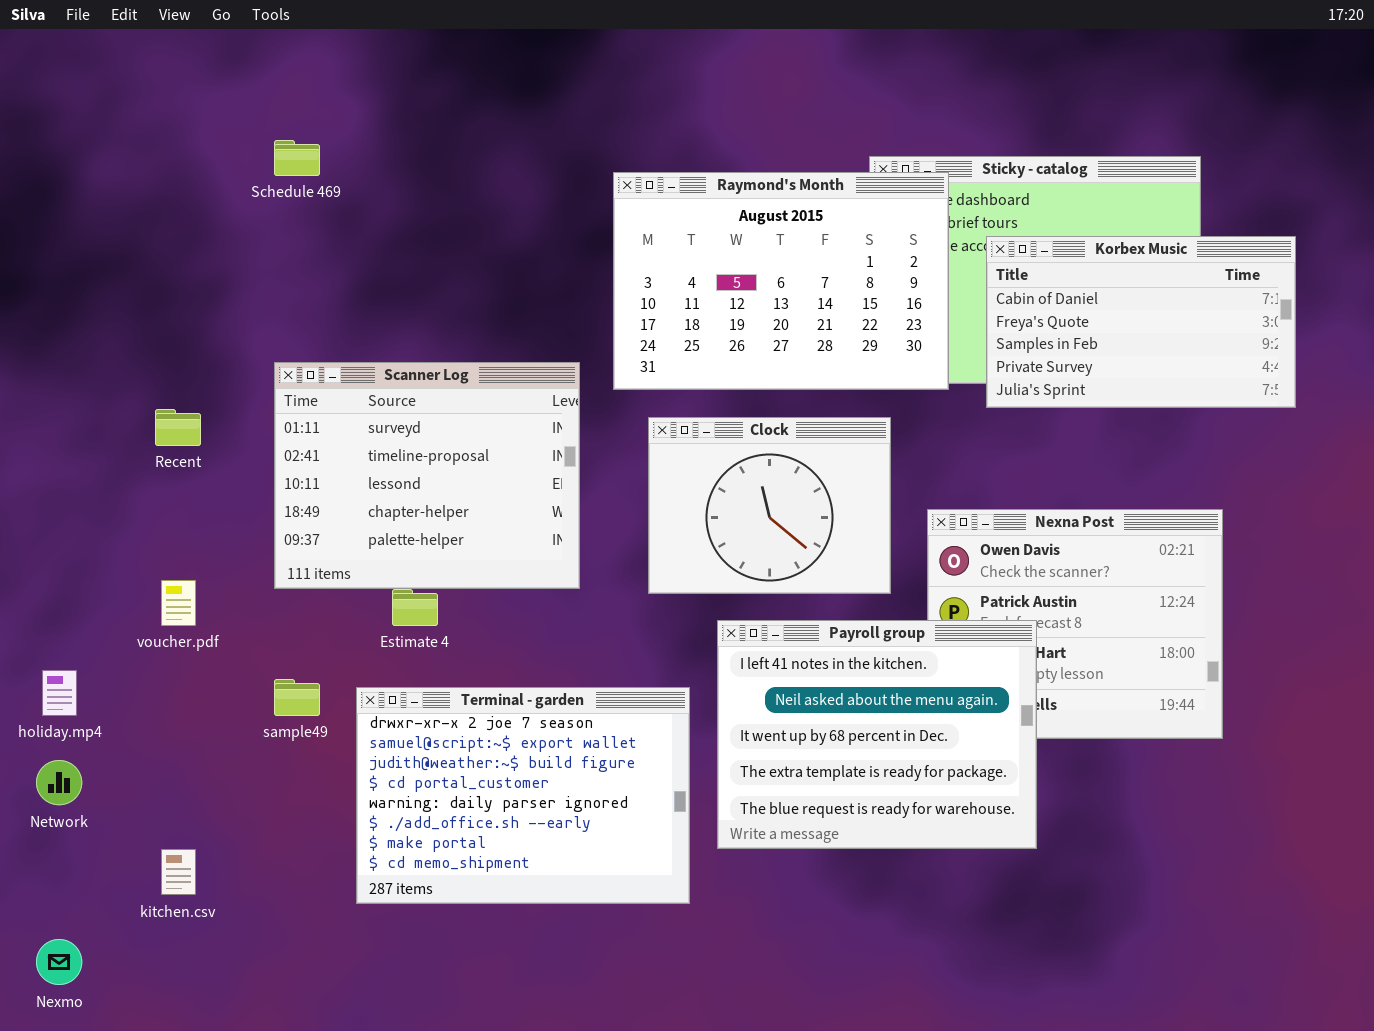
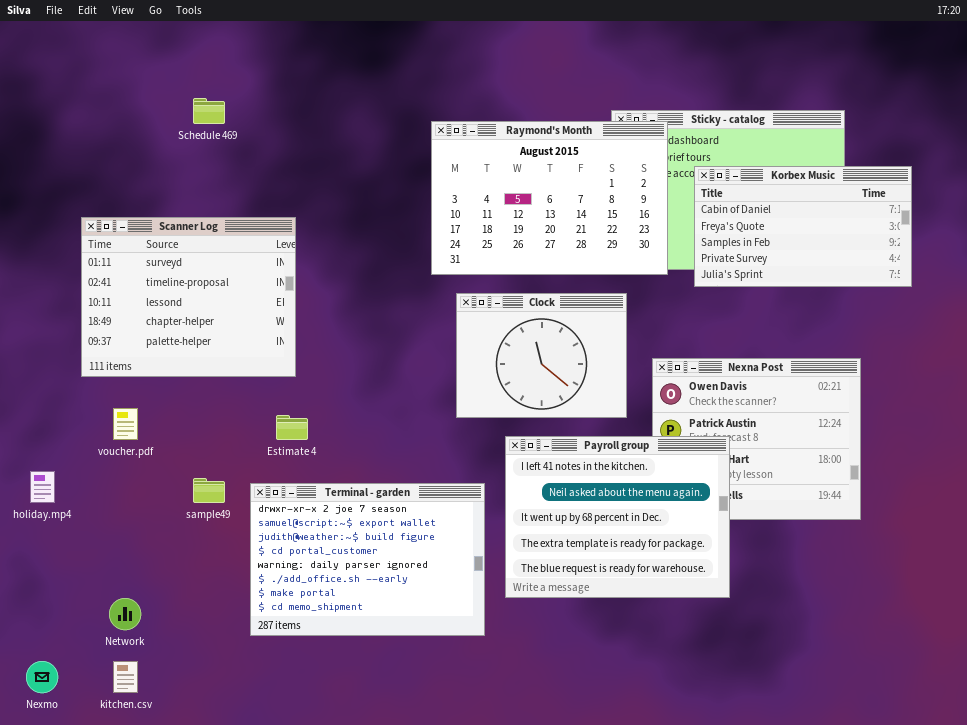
Scanner Log: [274,362,580,589] -> [81,217,296,377], moved
Network: [36,760,82,805] -> [109,598,141,630], moved
kitchen.csv: [161,849,196,895] -> [113,661,138,693], moved

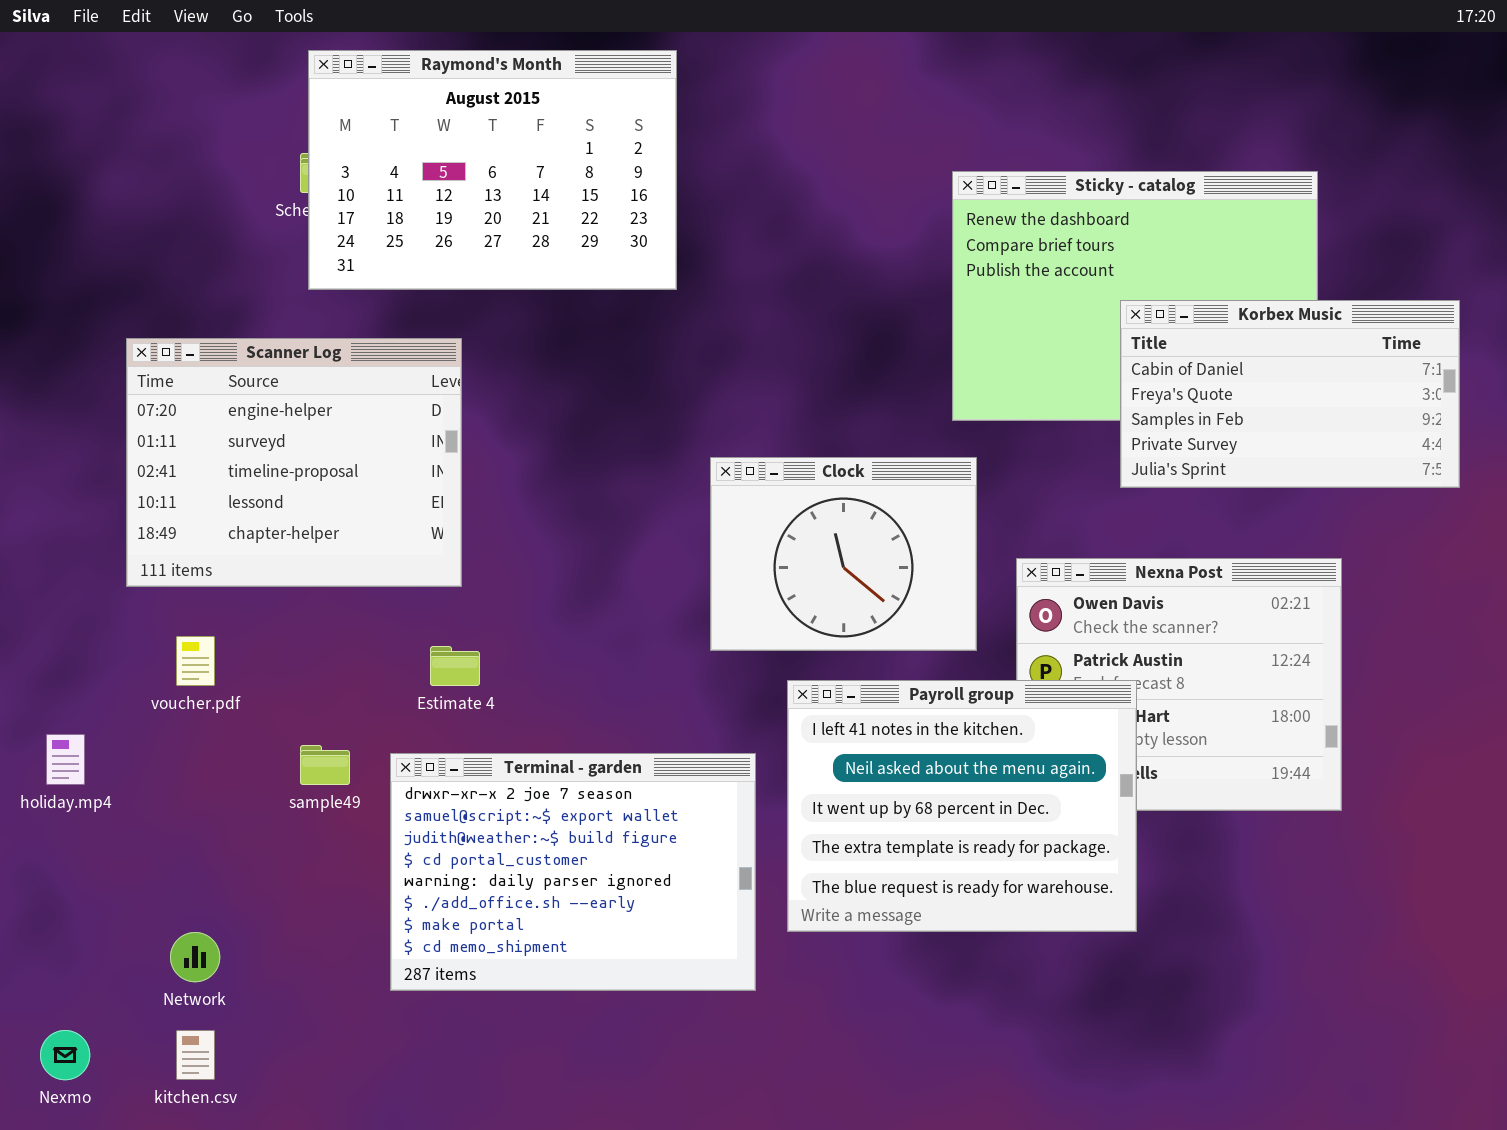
Raymond's Month: [431,121,668,275] -> [308,50,677,290], moved
Korbex Music: [694,166,912,287] -> [1120,300,1460,488], moved
Scanner Log: [81,217,296,377] -> [126,338,462,587], scrolled up 1 row

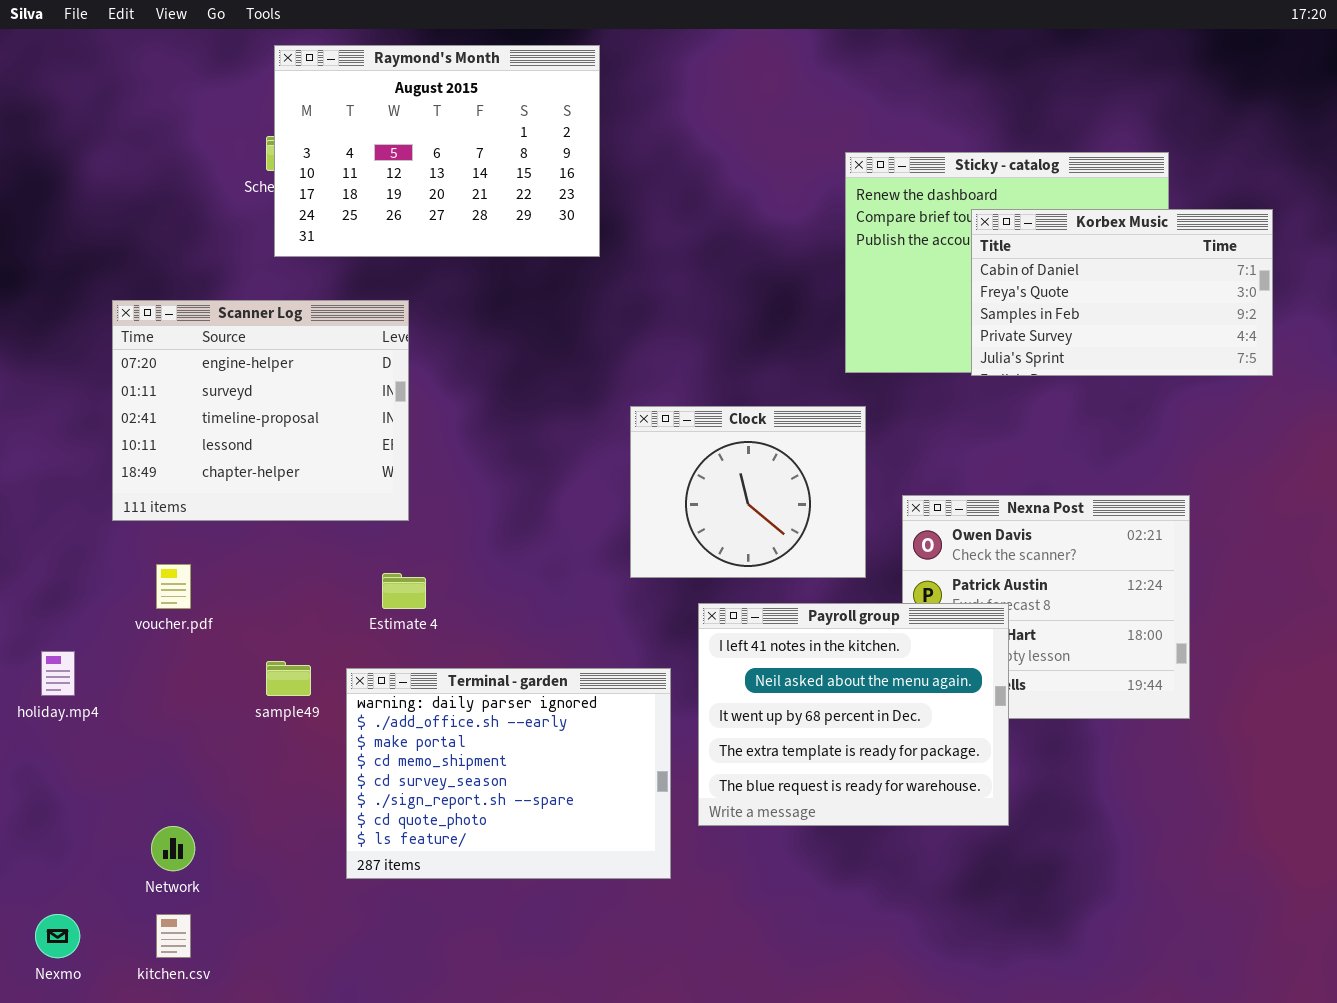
Korbex Music: [1120,300,1460,488] -> [971,209,1273,376], moved
Terminal - garden: [390,753,756,991] -> [346,668,671,879], scrolled down 4 rows

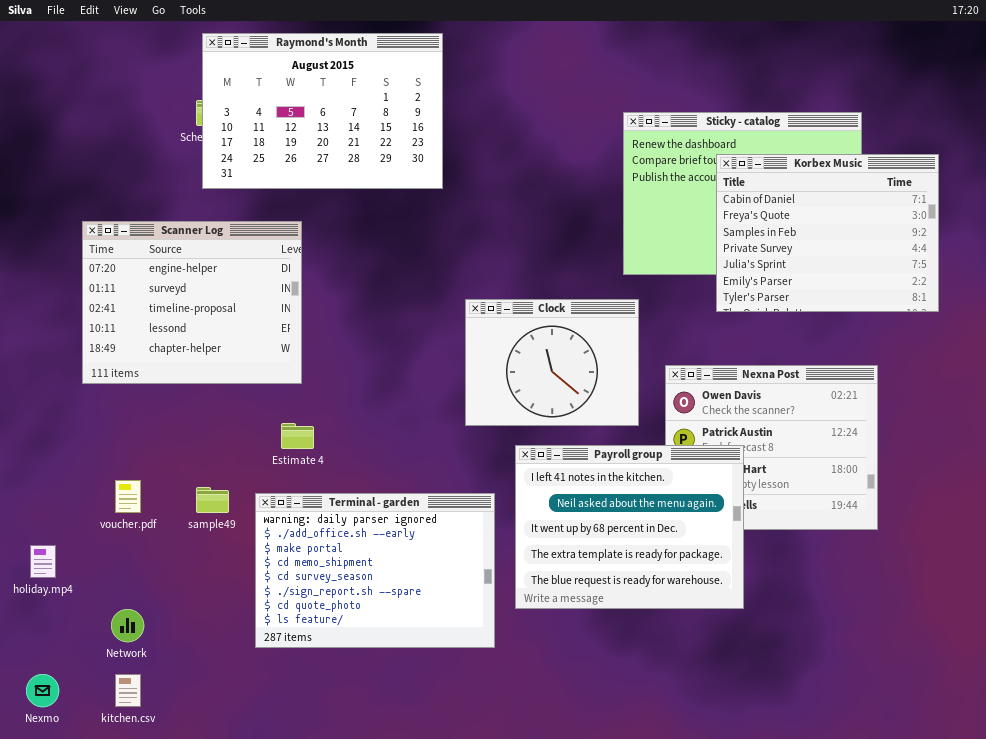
Korbex Music: [971,209,1273,376] -> [716,154,939,312], resized
voucher.pdf: [156,564,191,609] -> [115,480,141,513], moved
holiday.mp4: [41,651,75,696] -> [30,545,56,578], moved

